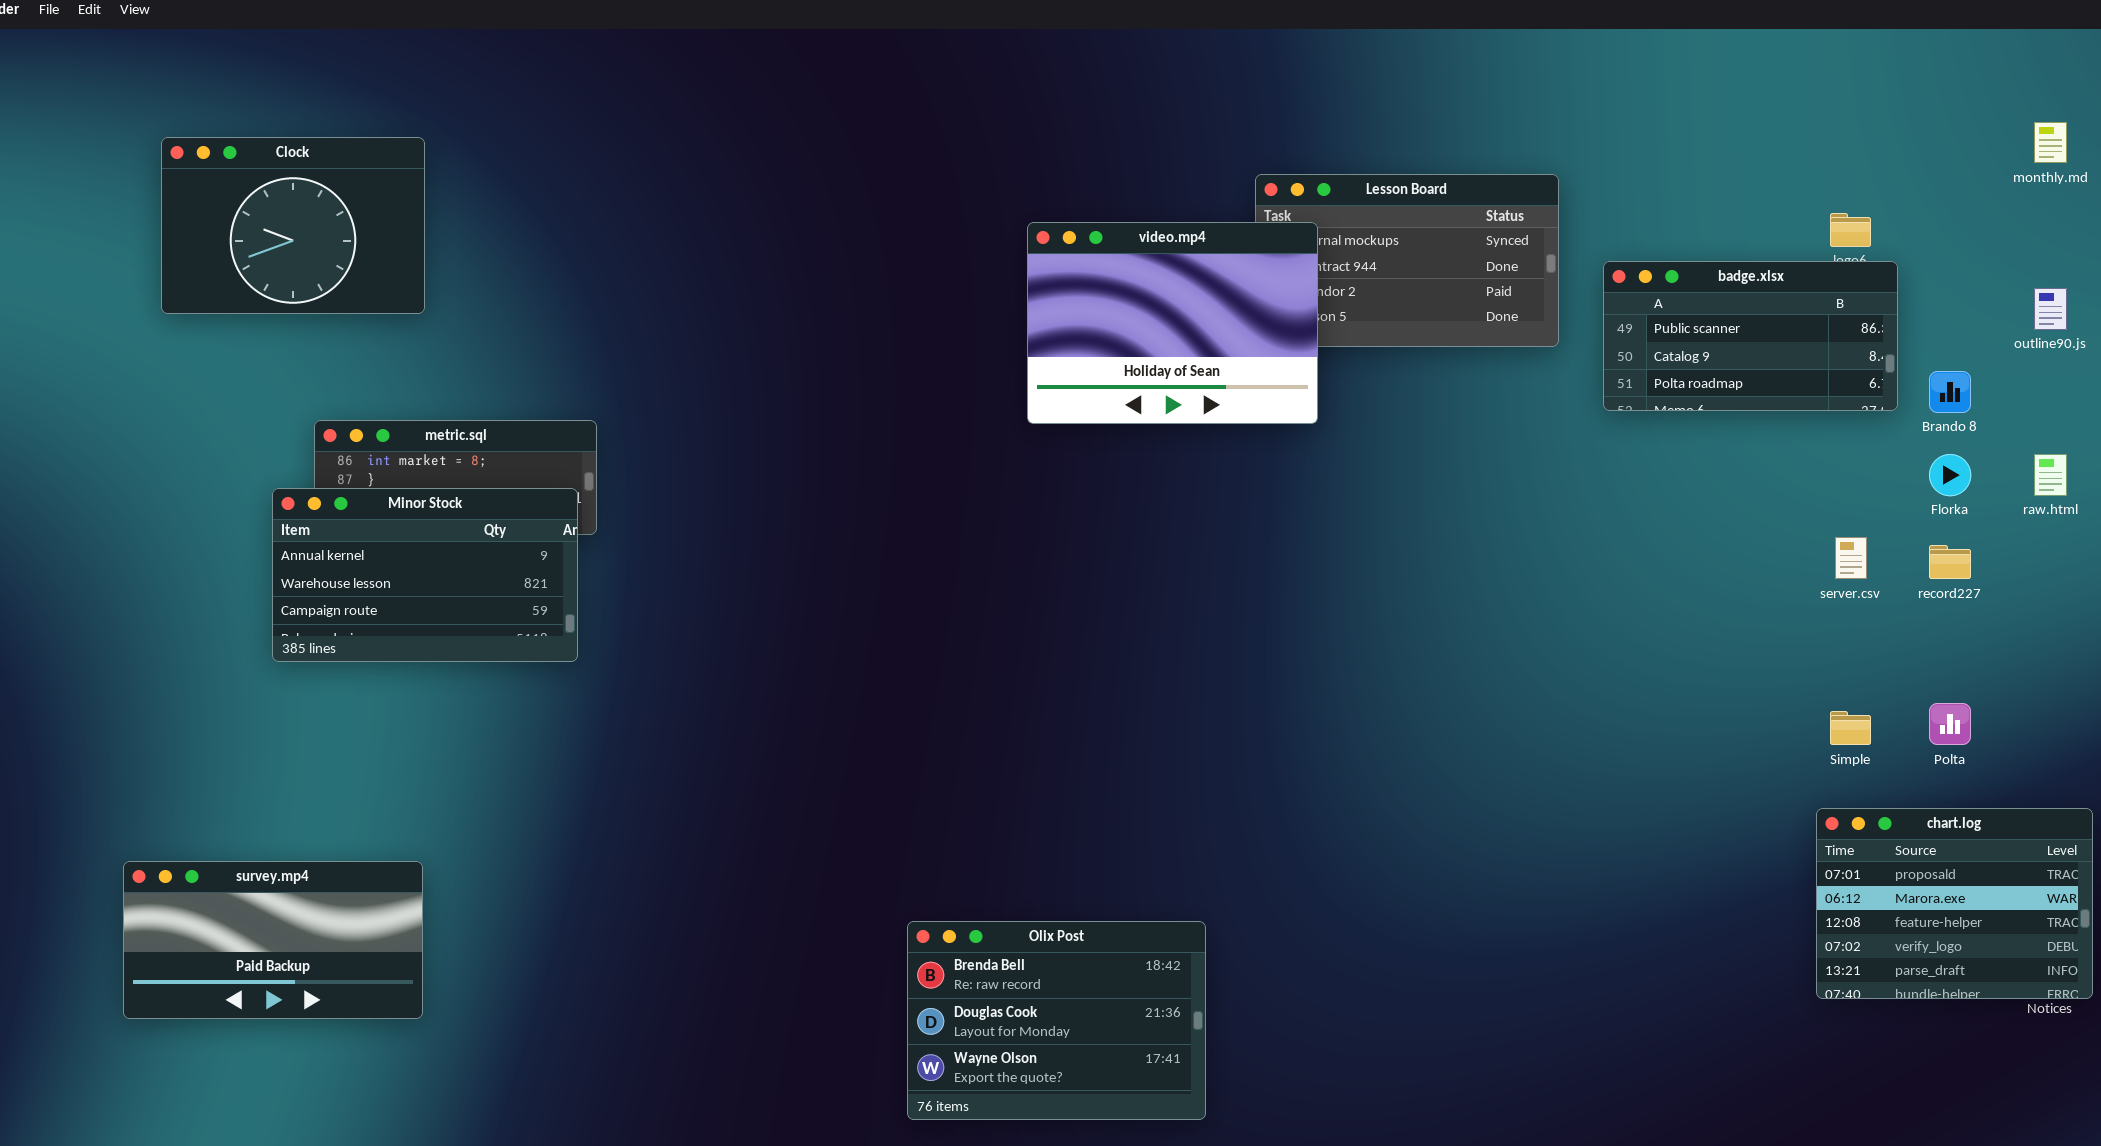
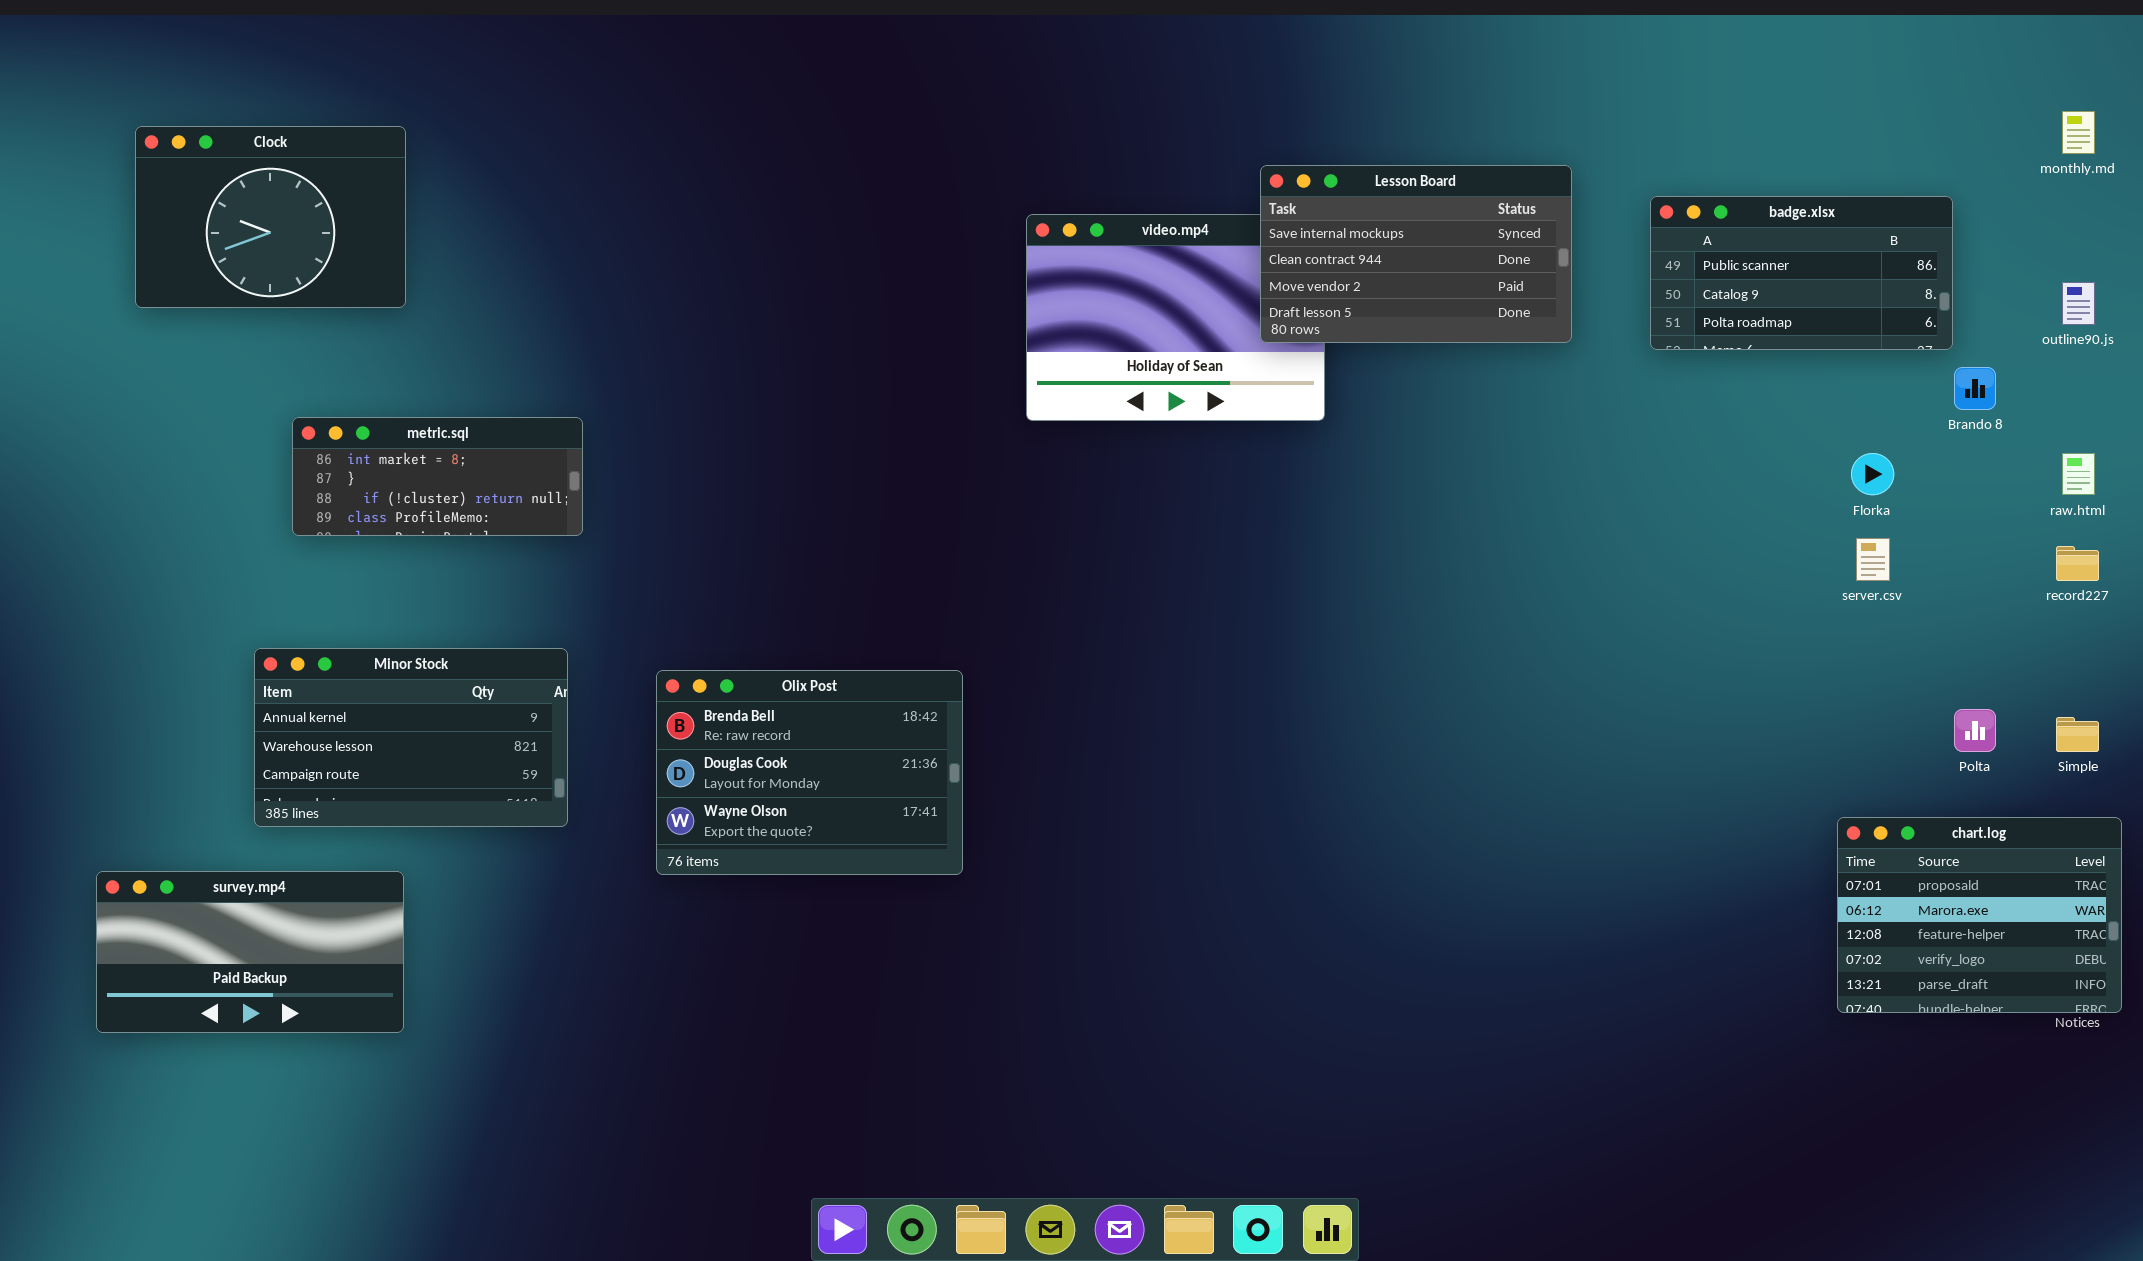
Lesson Board: [1255,174,1559,347] -> [1260,165,1572,343], raised
badge.xlsx: [1603,261,1898,411] -> [1650,196,1953,350], moved
Florka: [1929,454,1971,496] -> [1851,453,1894,495], moved
Minor Stock: [272,488,578,662] -> [254,648,568,827], moved
record227: [1929,545,1971,579] -> [2056,546,2099,581], moved
Simple: [1830,711,1871,745] -> [2056,717,2099,752], moved
Olix Post: [907,921,1206,1120] -> [656,670,963,875], moved

